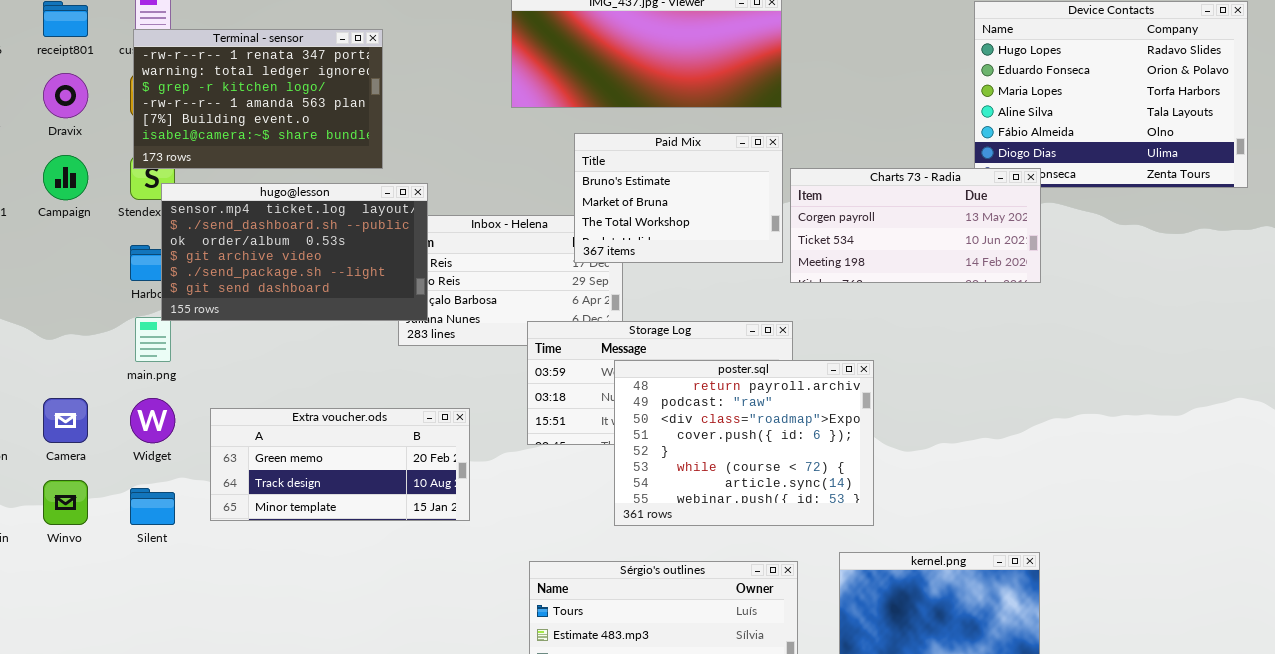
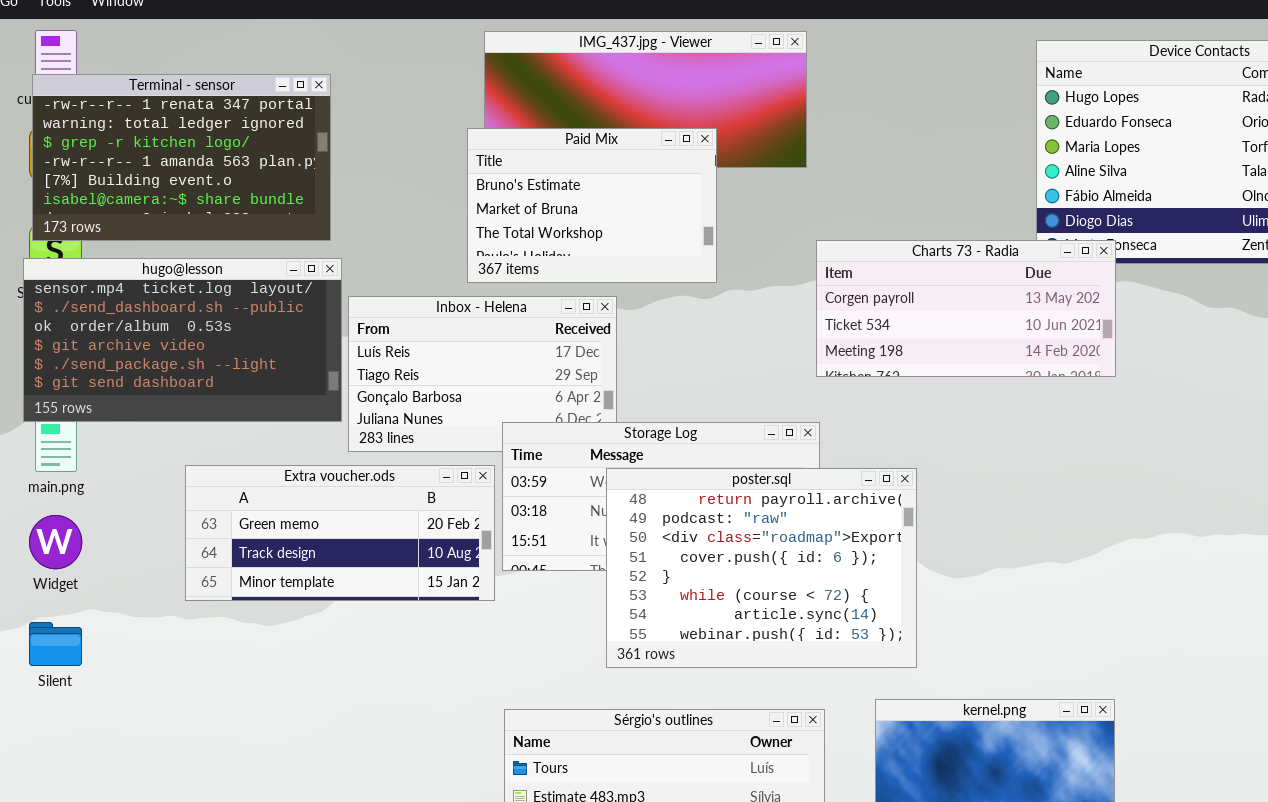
Paid Mix: [574,133,783,263] -> [467,128,717,283], moved
hugo@lesson: [161,183,428,321] -> [23,258,342,422], moved
Extra voucher.ods: [210,408,470,521] -> [185,465,495,601], moved

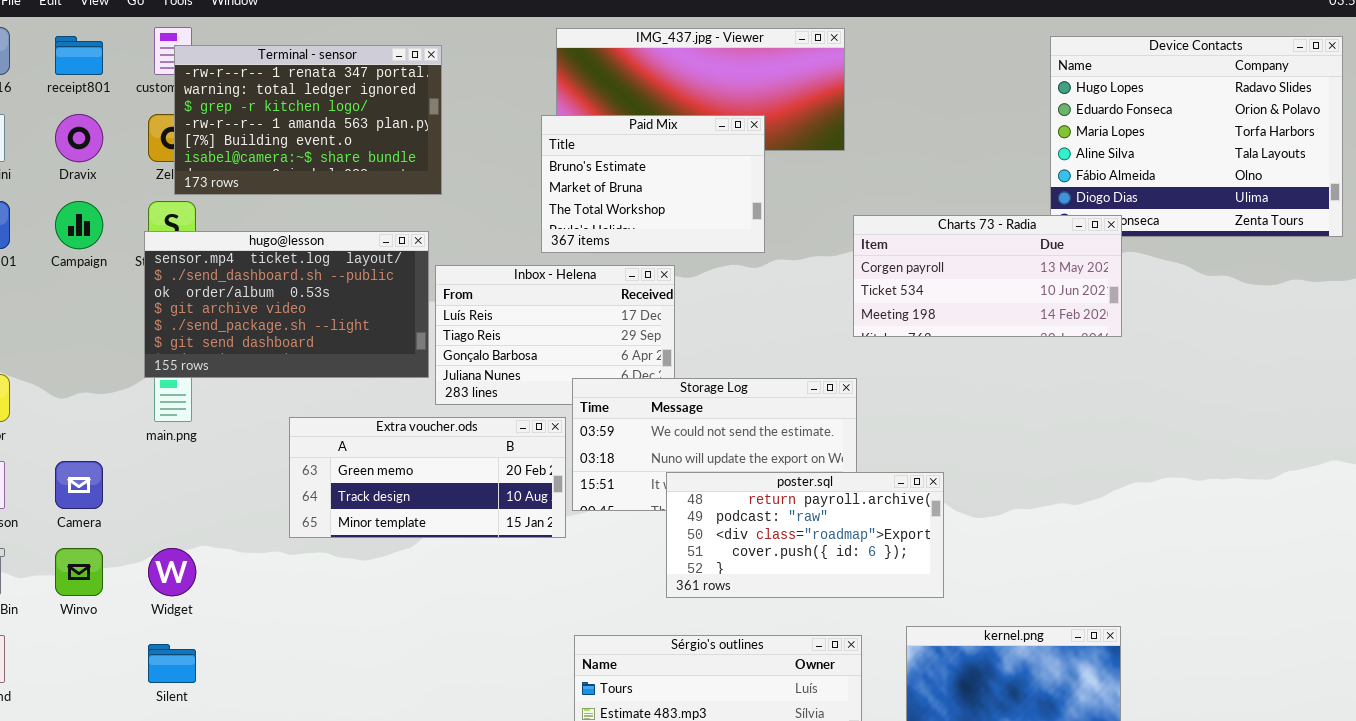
Terminal - sensor: [32,74,331,241] -> [174,45,442,195], moved
poster.sql: [606,468,917,668] -> [666,472,944,598], resized
Widget: [29,515,82,569] -> [148,548,196,596], moved
Silent: [29,622,82,666] -> [148,644,196,683], moved

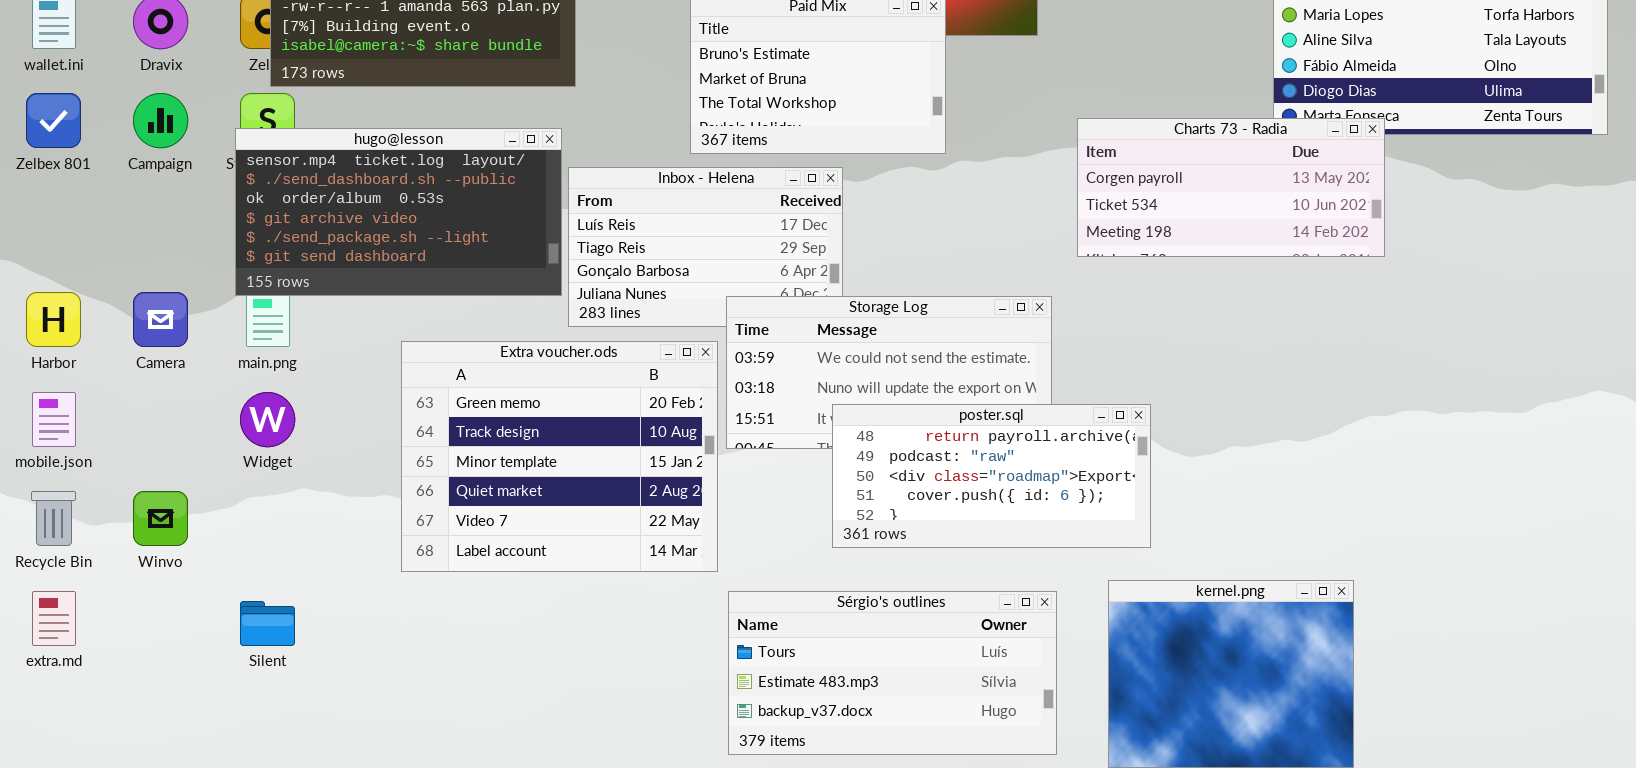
Charts 73 - Radia: [853,215,1122,337] -> [1077,118,1385,257], moved
Extra voucher.ods: [289,417,566,538] -> [401,341,718,572], resized
Camera: [55,461,103,509] -> [133,292,188,347], moved
Widget: [148,548,196,596] -> [240,392,295,447], moved

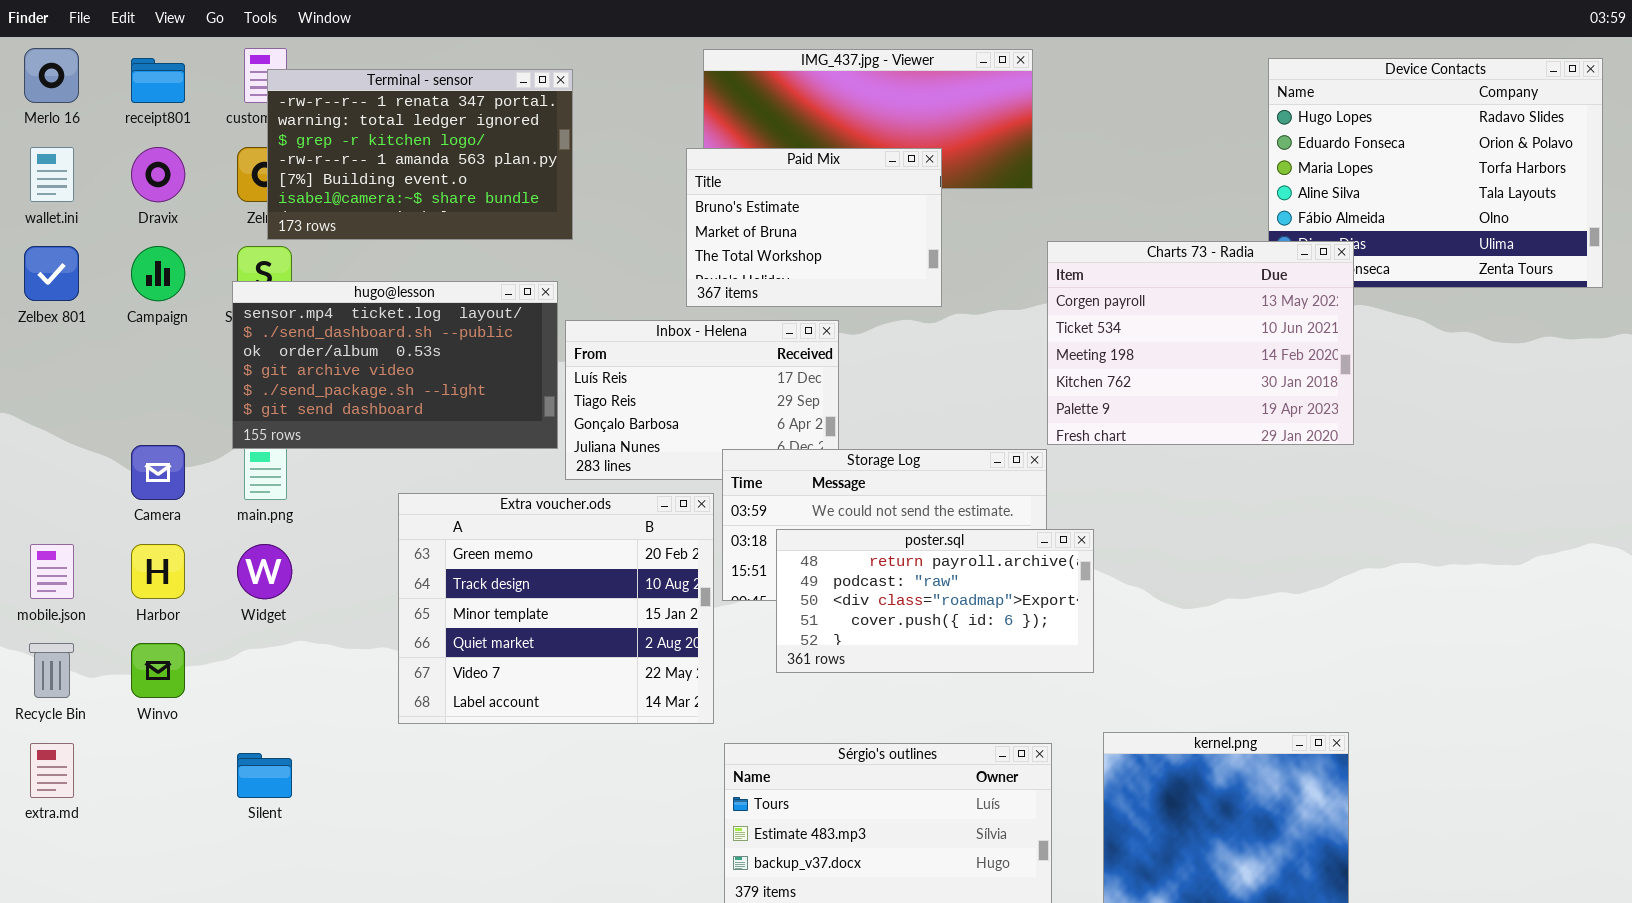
Charts 73 - Radia: [1077,118,1385,257] -> [1047,241,1354,445], moved, resized
Harbor: [26,292,81,347] -> [131,544,185,599], moved
poster.sql: [832,404,1151,548] -> [776,529,1094,673], moved

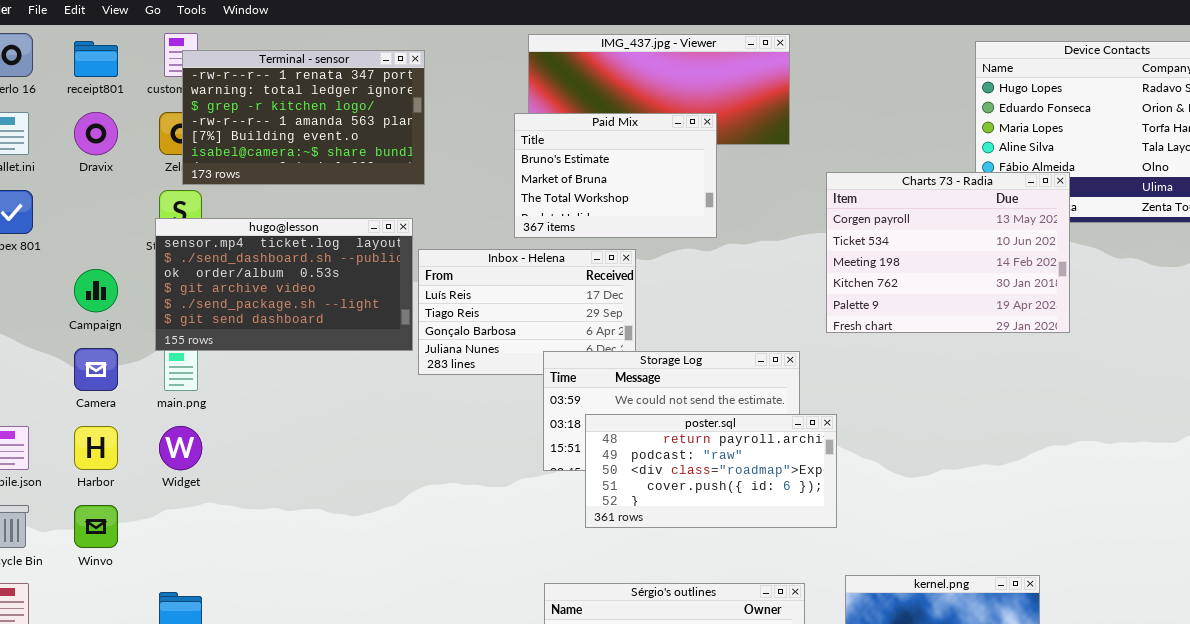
Charts 73 - Radia: [1047,241,1354,445] -> [826,172,1070,333], moved
Campaign: [131,246,185,301] -> [74,269,118,312], moved
Extra voucher.ods: [398,493,714,724] -> none, closed

